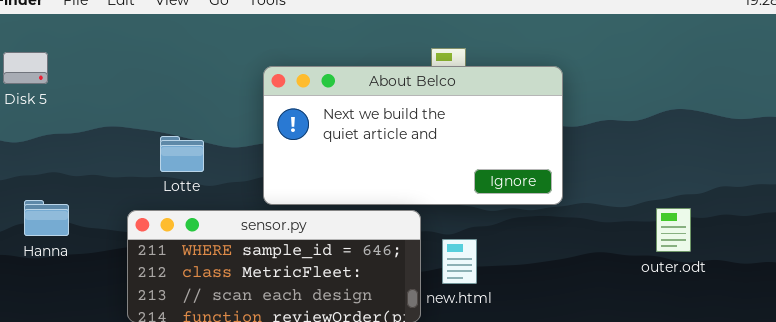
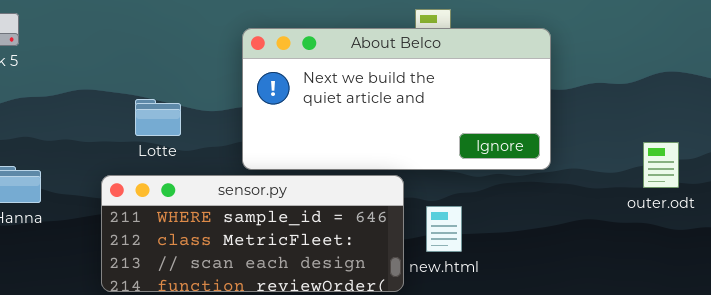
outer.odt: [656,208,691,252] -> [643,142,679,188], moved

